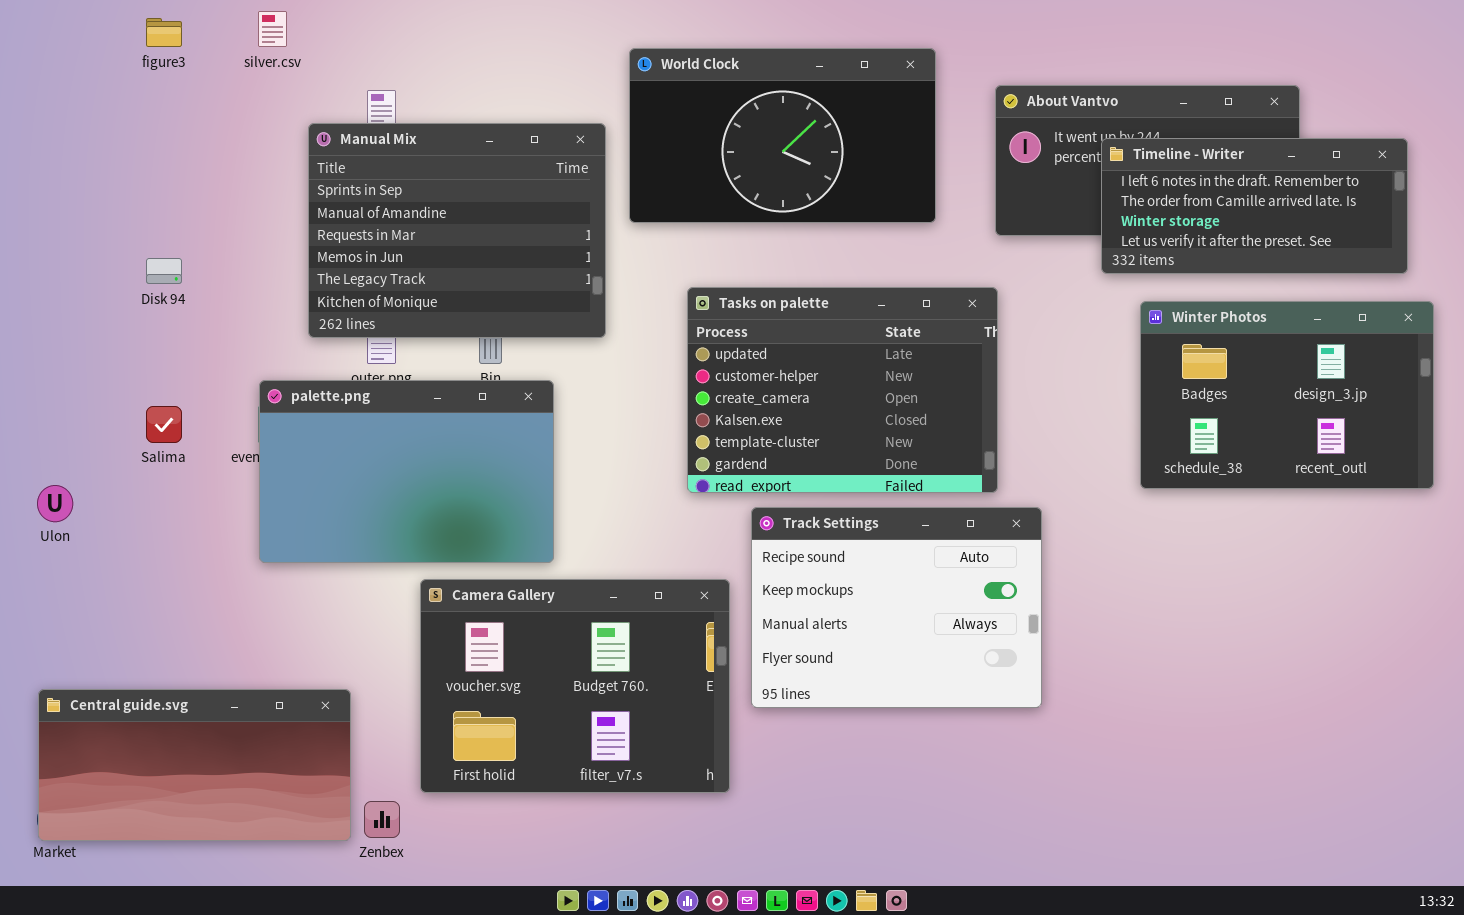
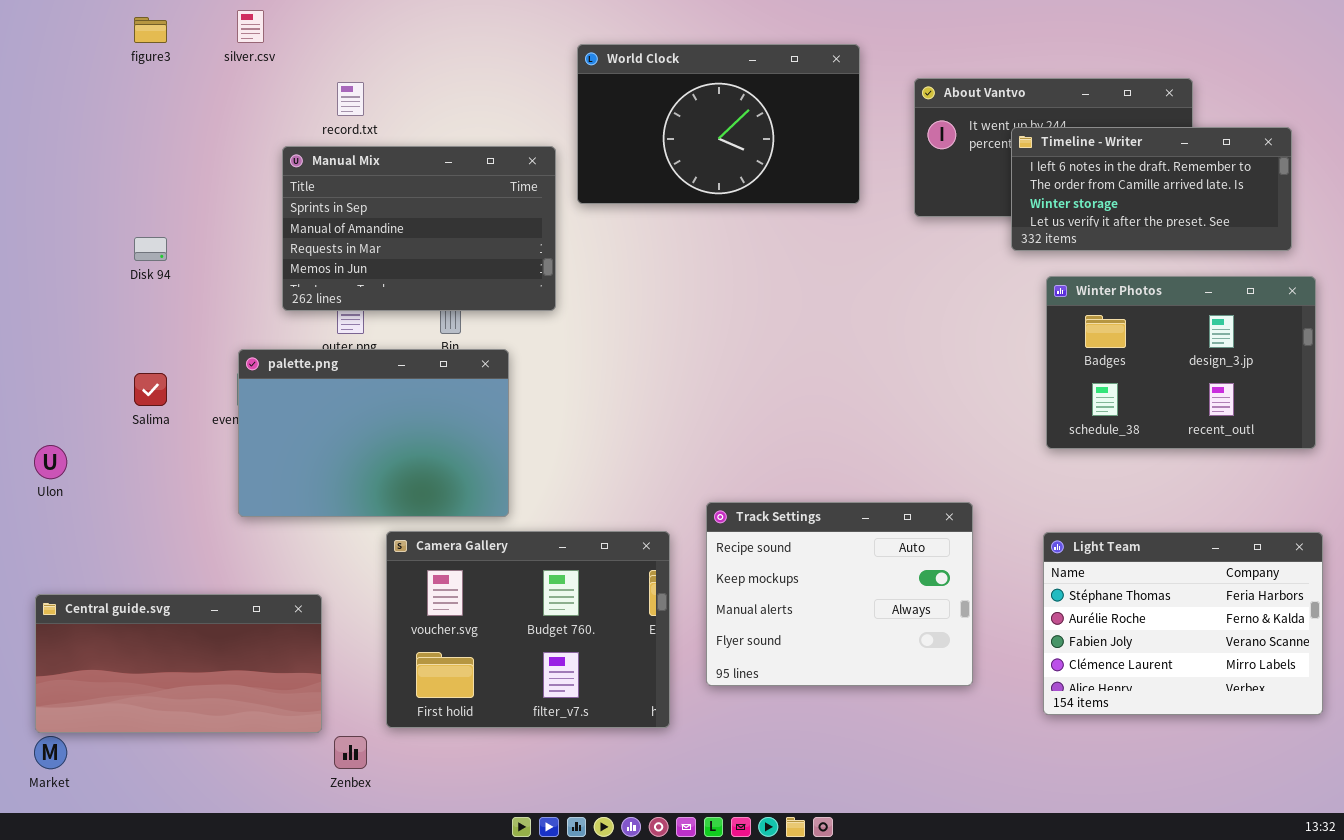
Manual Mix: [308,123,606,338] -> [282,146,556,311], resized
Tasks on palette: [687,287,998,493] -> none, closed
Track Settings: [751,507,1042,708] -> [706,502,973,686], moved
Light Team: none -> [1043,532,1323,715], opened
Central guide.svg: [38,689,351,841] -> [35,594,322,733], moved

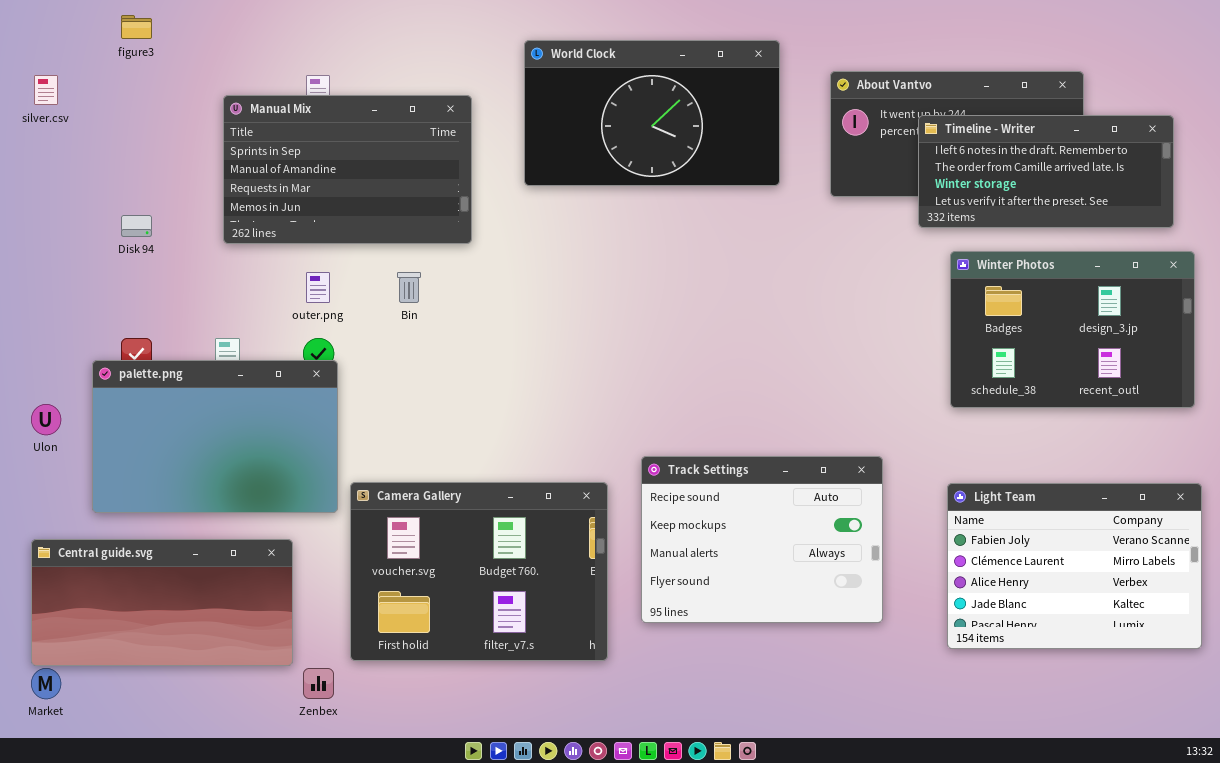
silver.csv: [237,10,264,43] -> [34,75,58,105], moved
Manual Mix: [282,146,556,311] -> [223,95,472,244], moved
palette.png: [238,349,509,517] -> [92,360,338,513], moved
Light Team: [1043,532,1323,715] -> [947,483,1202,649], scrolled down 2 rows

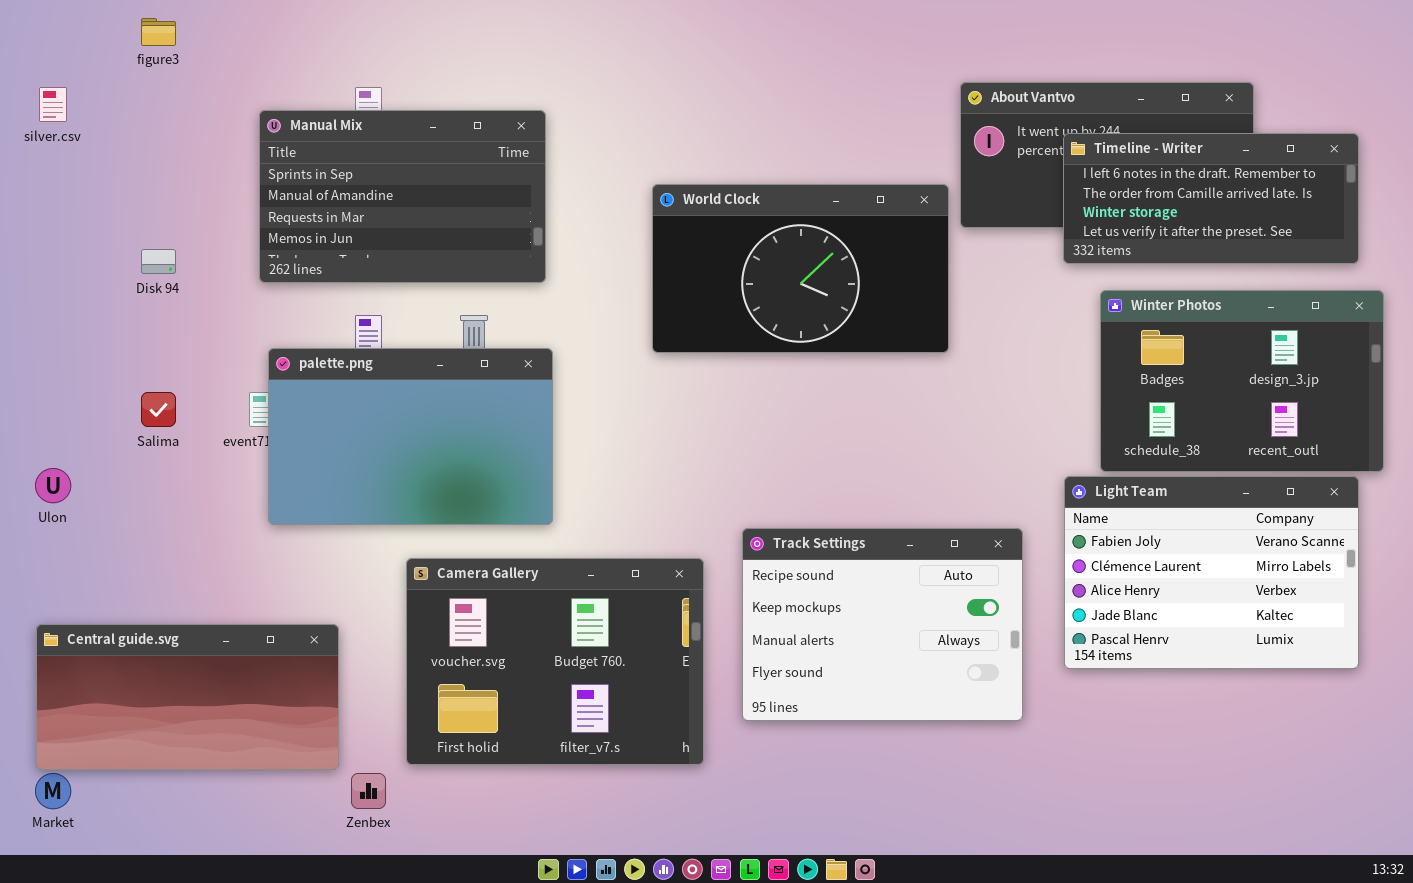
World Clock: [524,40,780,186] -> [652,184,949,353], moved
palette.png: [92,360,338,513] -> [268,348,553,525], moved
Light Team: [947,483,1202,649] -> [1064,476,1359,669], moved

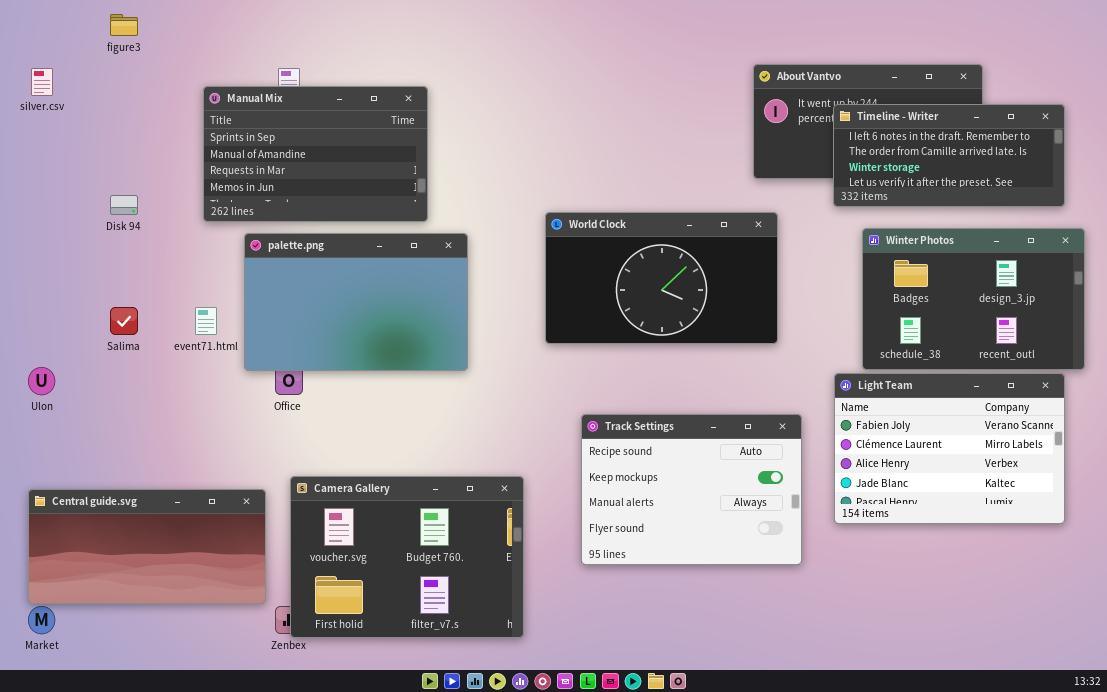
World Clock: [652,184,949,353] -> [545,212,778,344], moved
palette.png: [268,348,553,525] -> [244,233,468,371], moved
Camera Gallery: [406,558,704,765] -> [290,476,524,638], moved

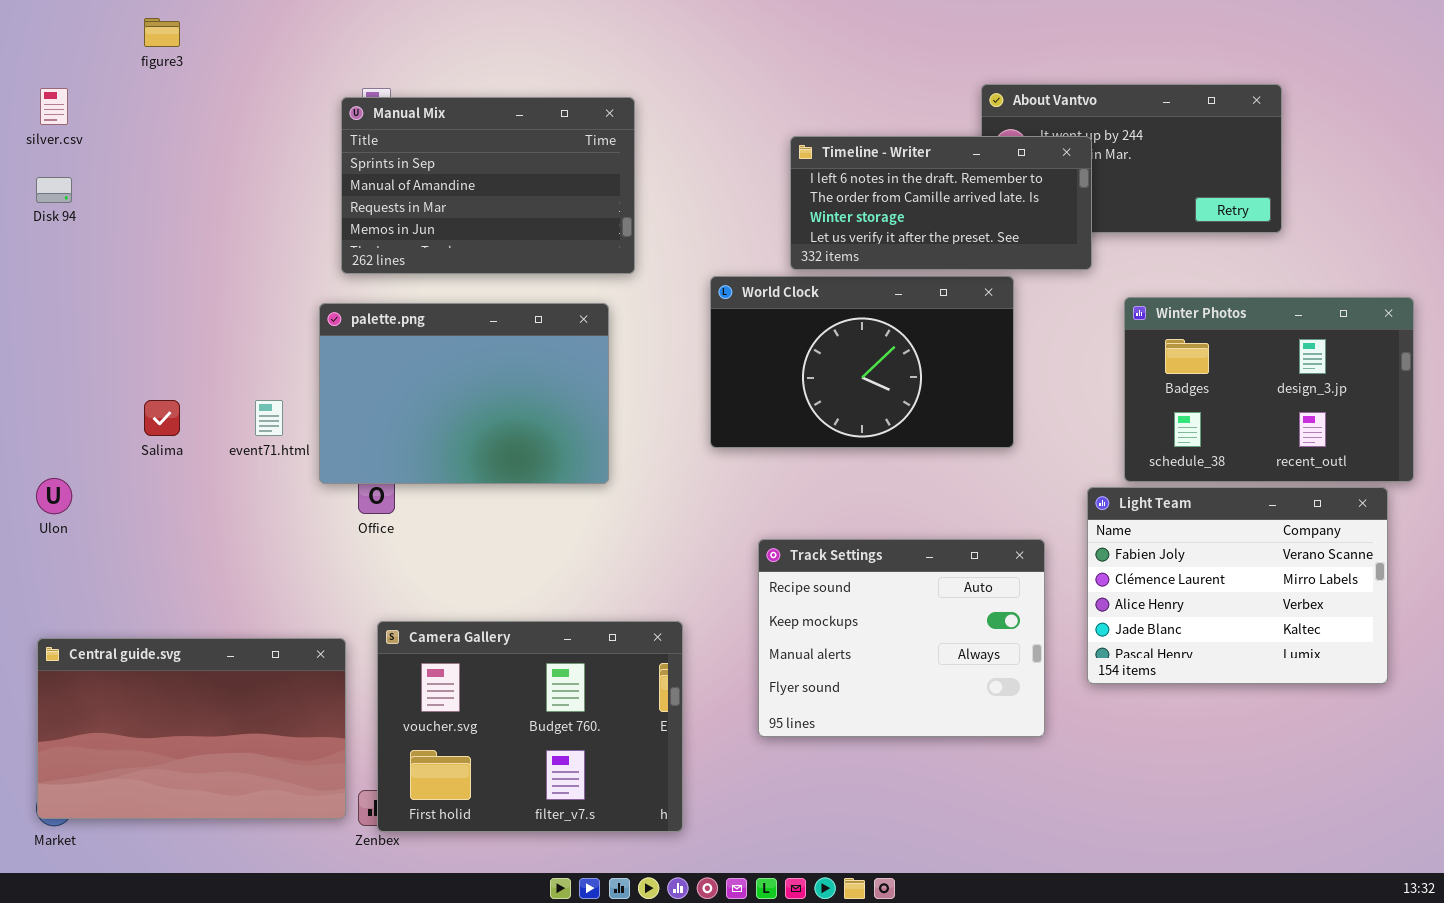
Manual Mix: [203,86,428,222] -> [341,97,635,274], moved
Timeline - Writer: [833,104,1065,207] -> [790,136,1092,270], moved
Disk 94: [110,195,138,215] -> [36,177,72,203], moved
Central guide.svg: [28,489,266,604] -> [37,638,346,819], resized

